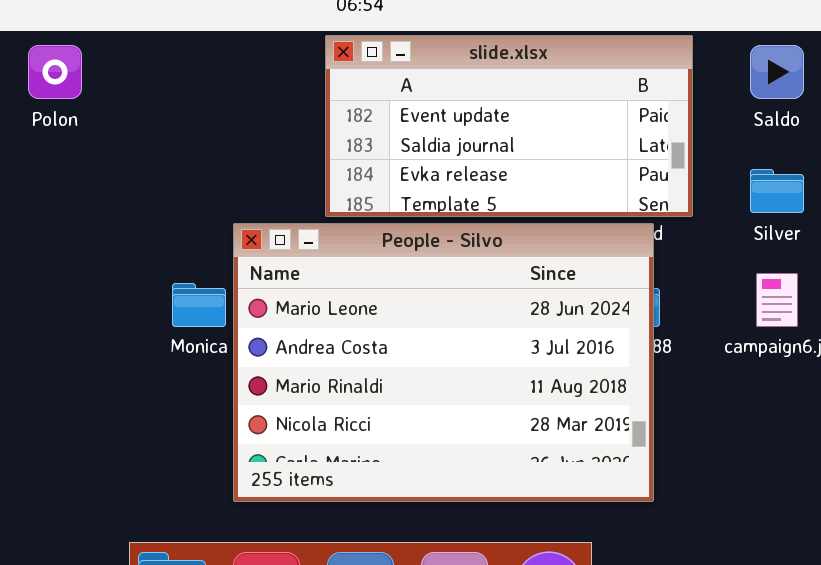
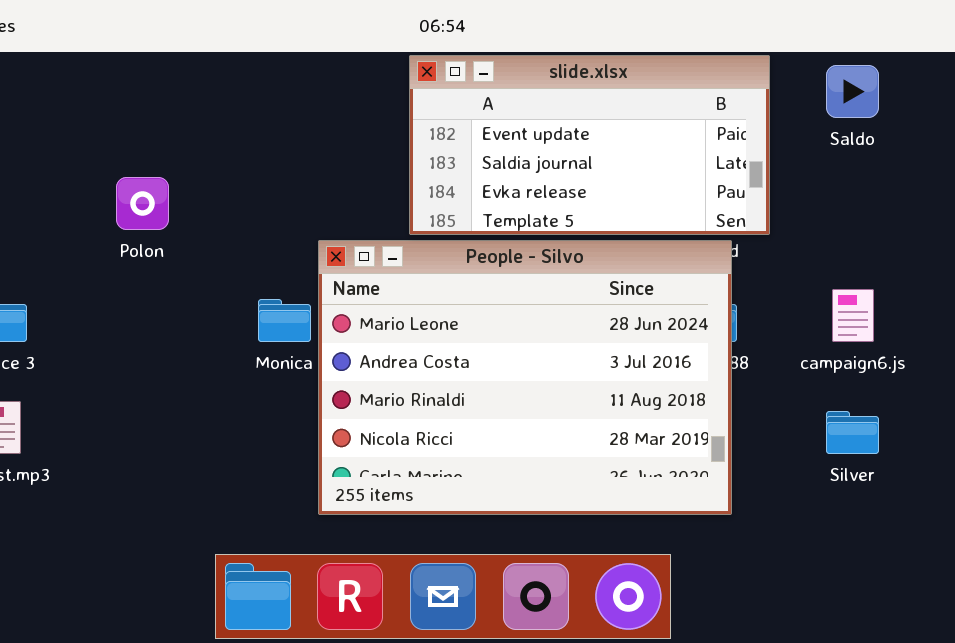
Polon: [28,45,82,99] -> [116,177,169,230], moved
Silver: [750,169,804,213] -> [826,411,879,454], moved

